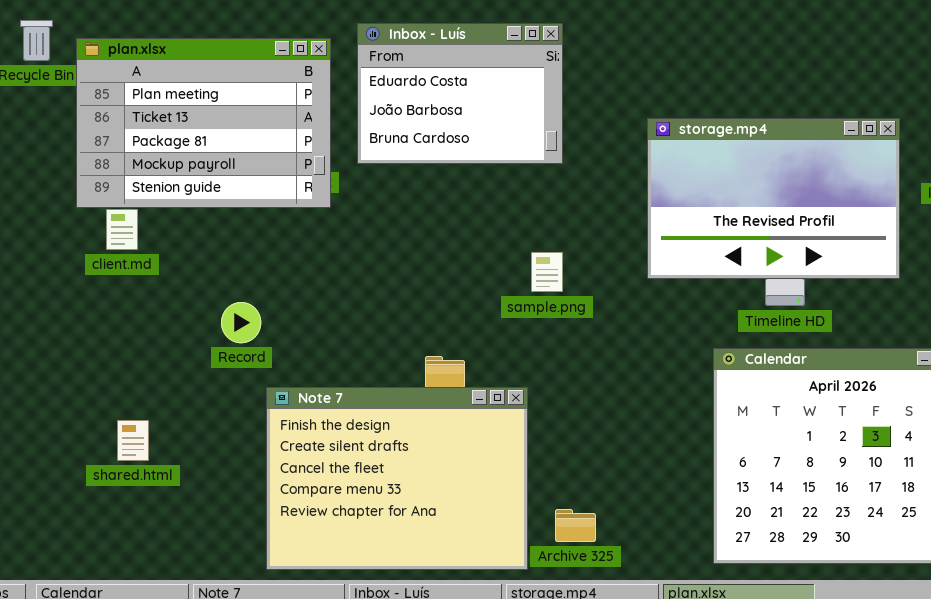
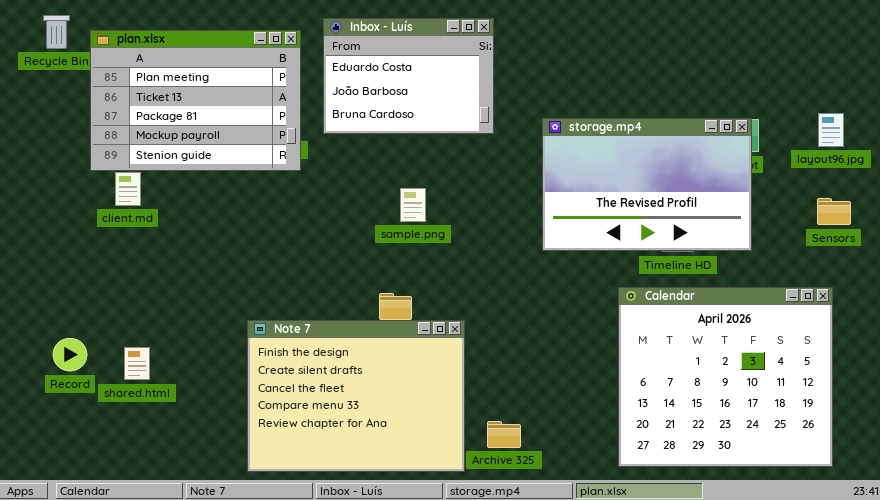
storage.mp4: [647,118,900,279] -> [542,118,752,251], moved
sample.png: [531,252,563,292] -> [400,188,426,222], moved
Record: [221,302,261,343] -> [53,338,87,371], moved

